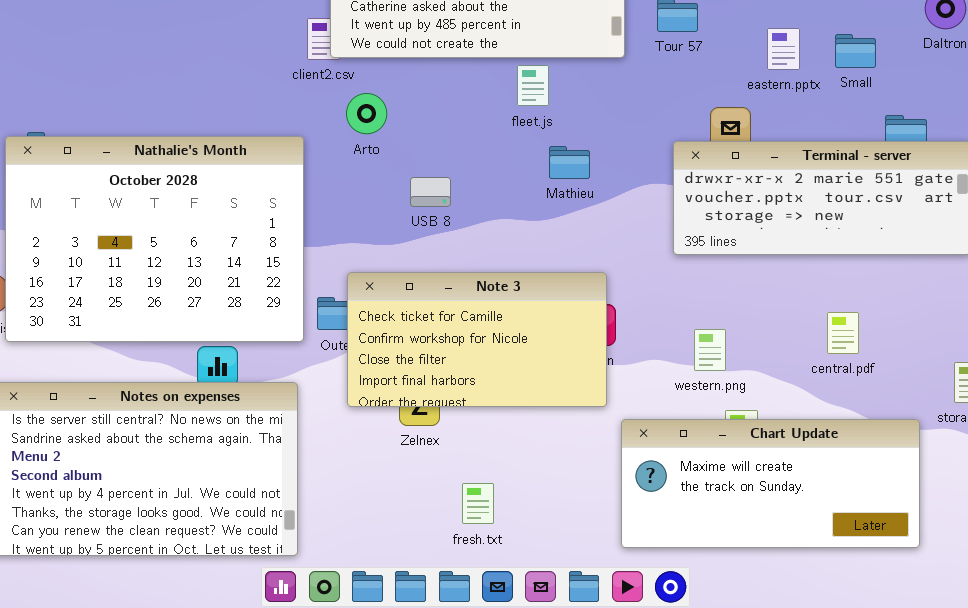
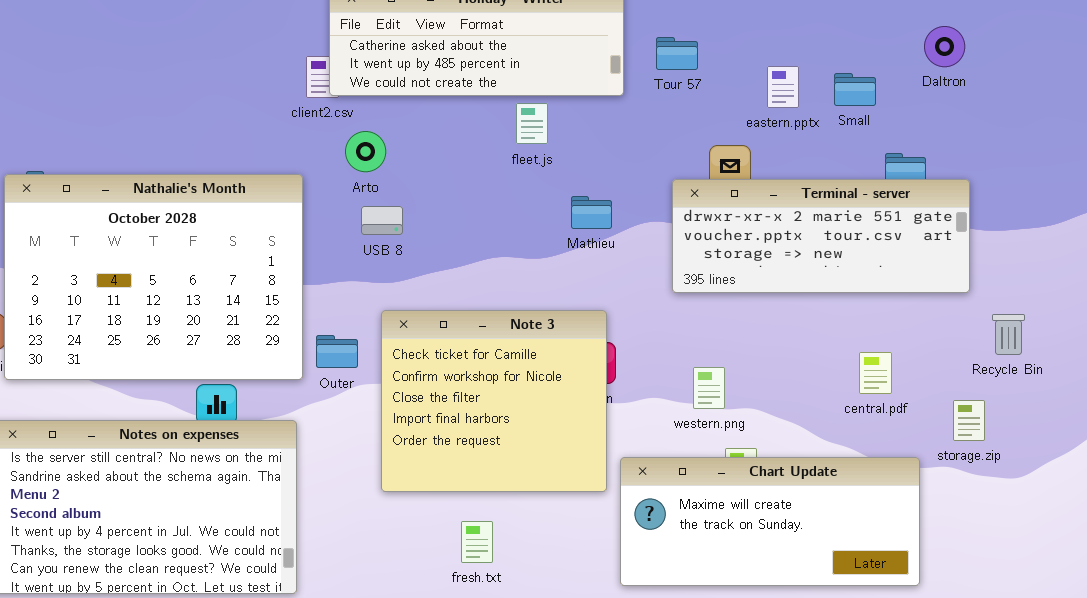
Mathieu: [549,146,590,179] -> [571,196,612,229], moved
USB 8: [410,177,451,207] -> [361,206,403,235], moved
Note 3: [347,272,607,407] -> [381,310,607,492], resized
central.pdf: [827,312,859,354] -> [859,352,892,394], moved

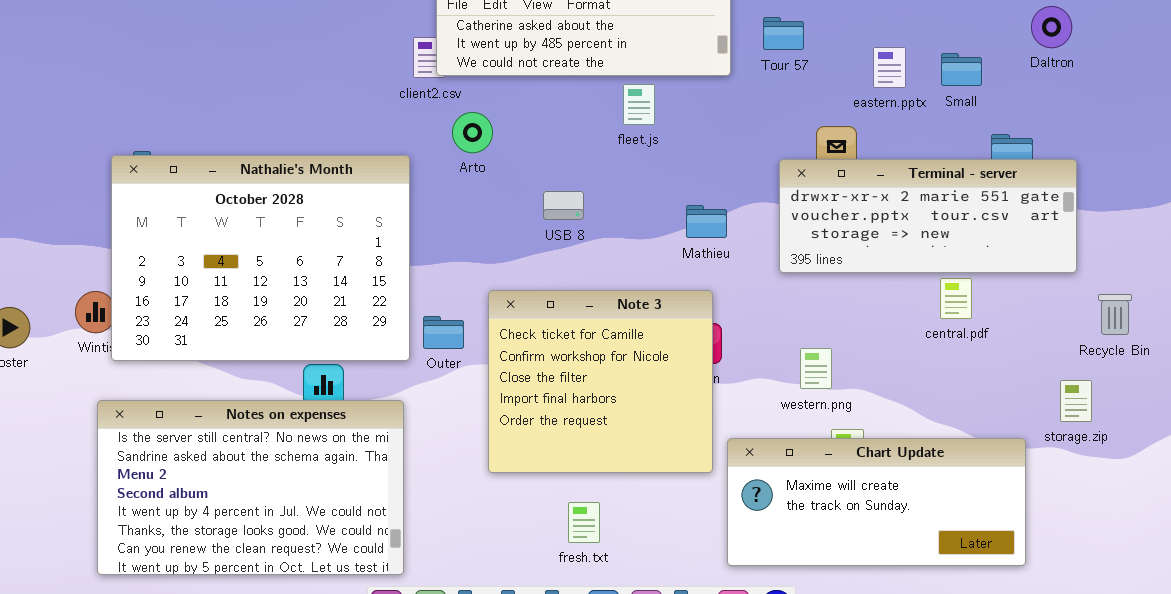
Mathieu: [571,196,612,229] -> [686,205,727,238], moved
USB 8: [361,206,403,235] -> [543,191,584,220], moved
central.pdf: [859,352,892,394] -> [940,278,972,319], moved

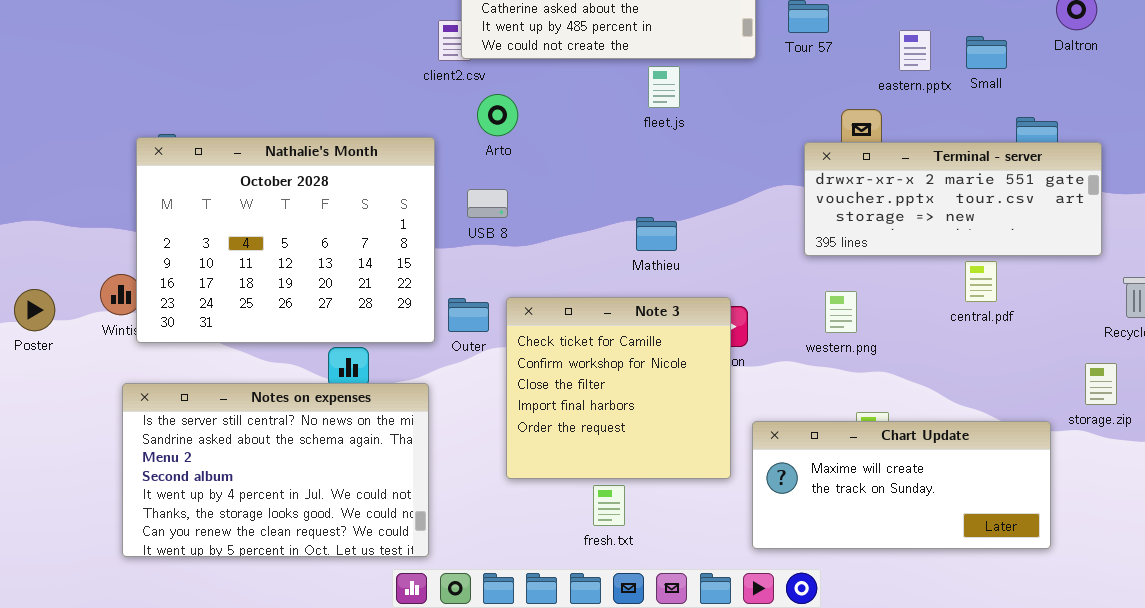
USB 8: [543,191,584,220] -> [467,189,508,218], moved
Mathieu: [686,205,727,238] -> [636,217,677,251], moved
Note 3: [488,290,713,473] -> [506,297,731,479], moved
western.png: [800,348,832,389] -> [825,291,857,333], moved

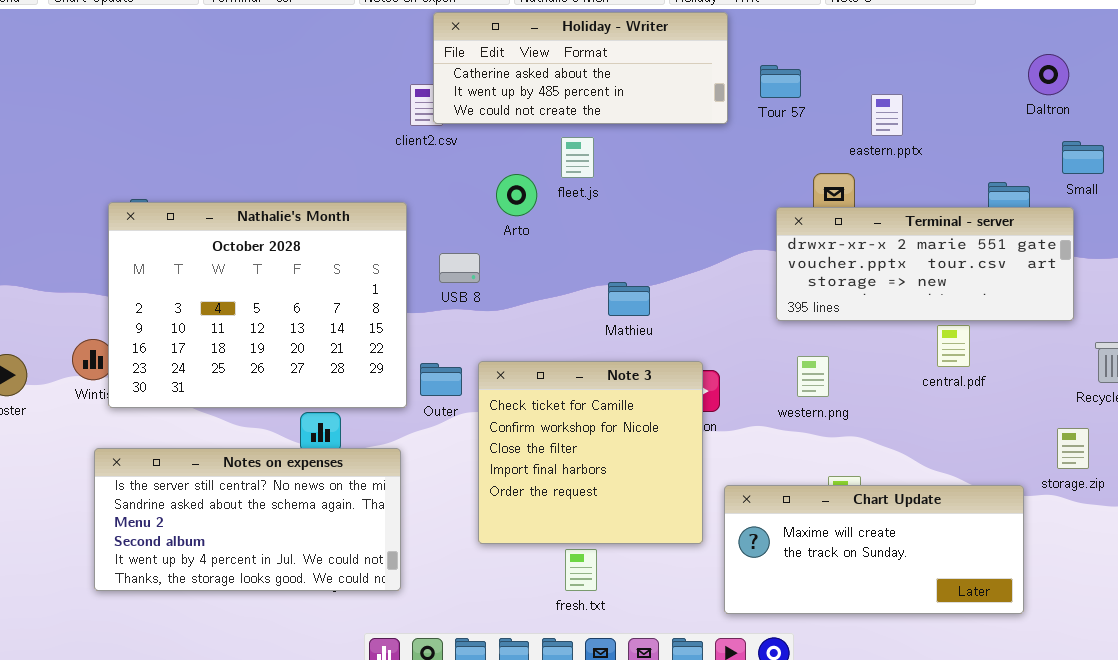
Small: [966,36,1007,69] -> [1062,141,1104,174], moved
fleet.js: [648,66,680,108] -> [561,137,594,178], moved
Arto: [477,94,518,136] -> [496,174,537,216], moved
Notes on expenses: [122,383,429,557] -> [94,448,401,591], resized

